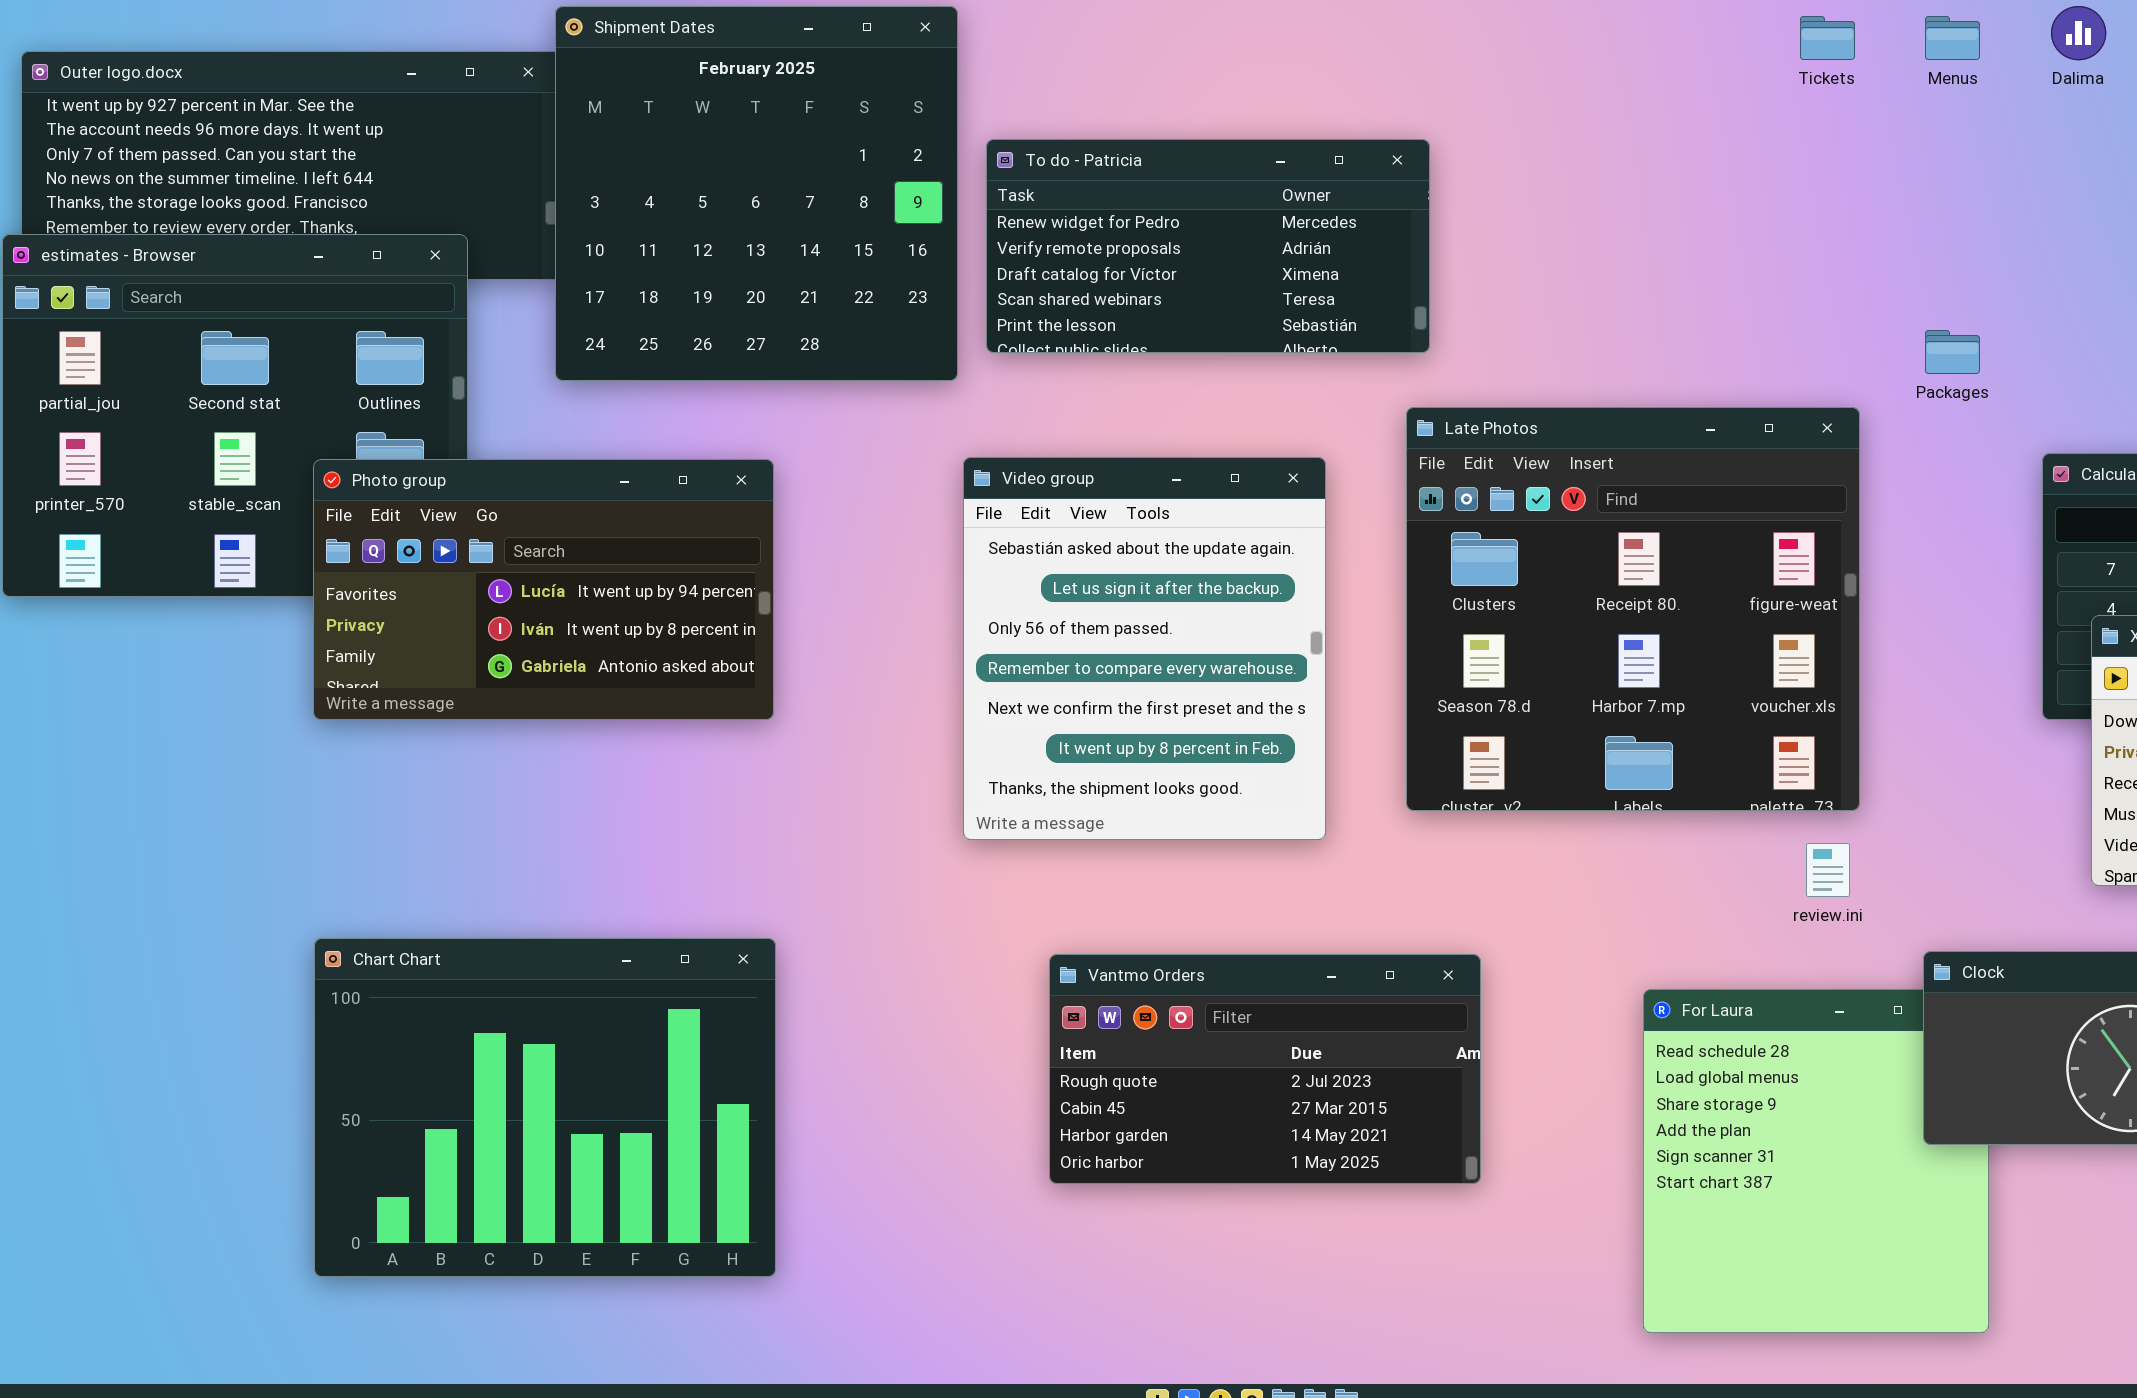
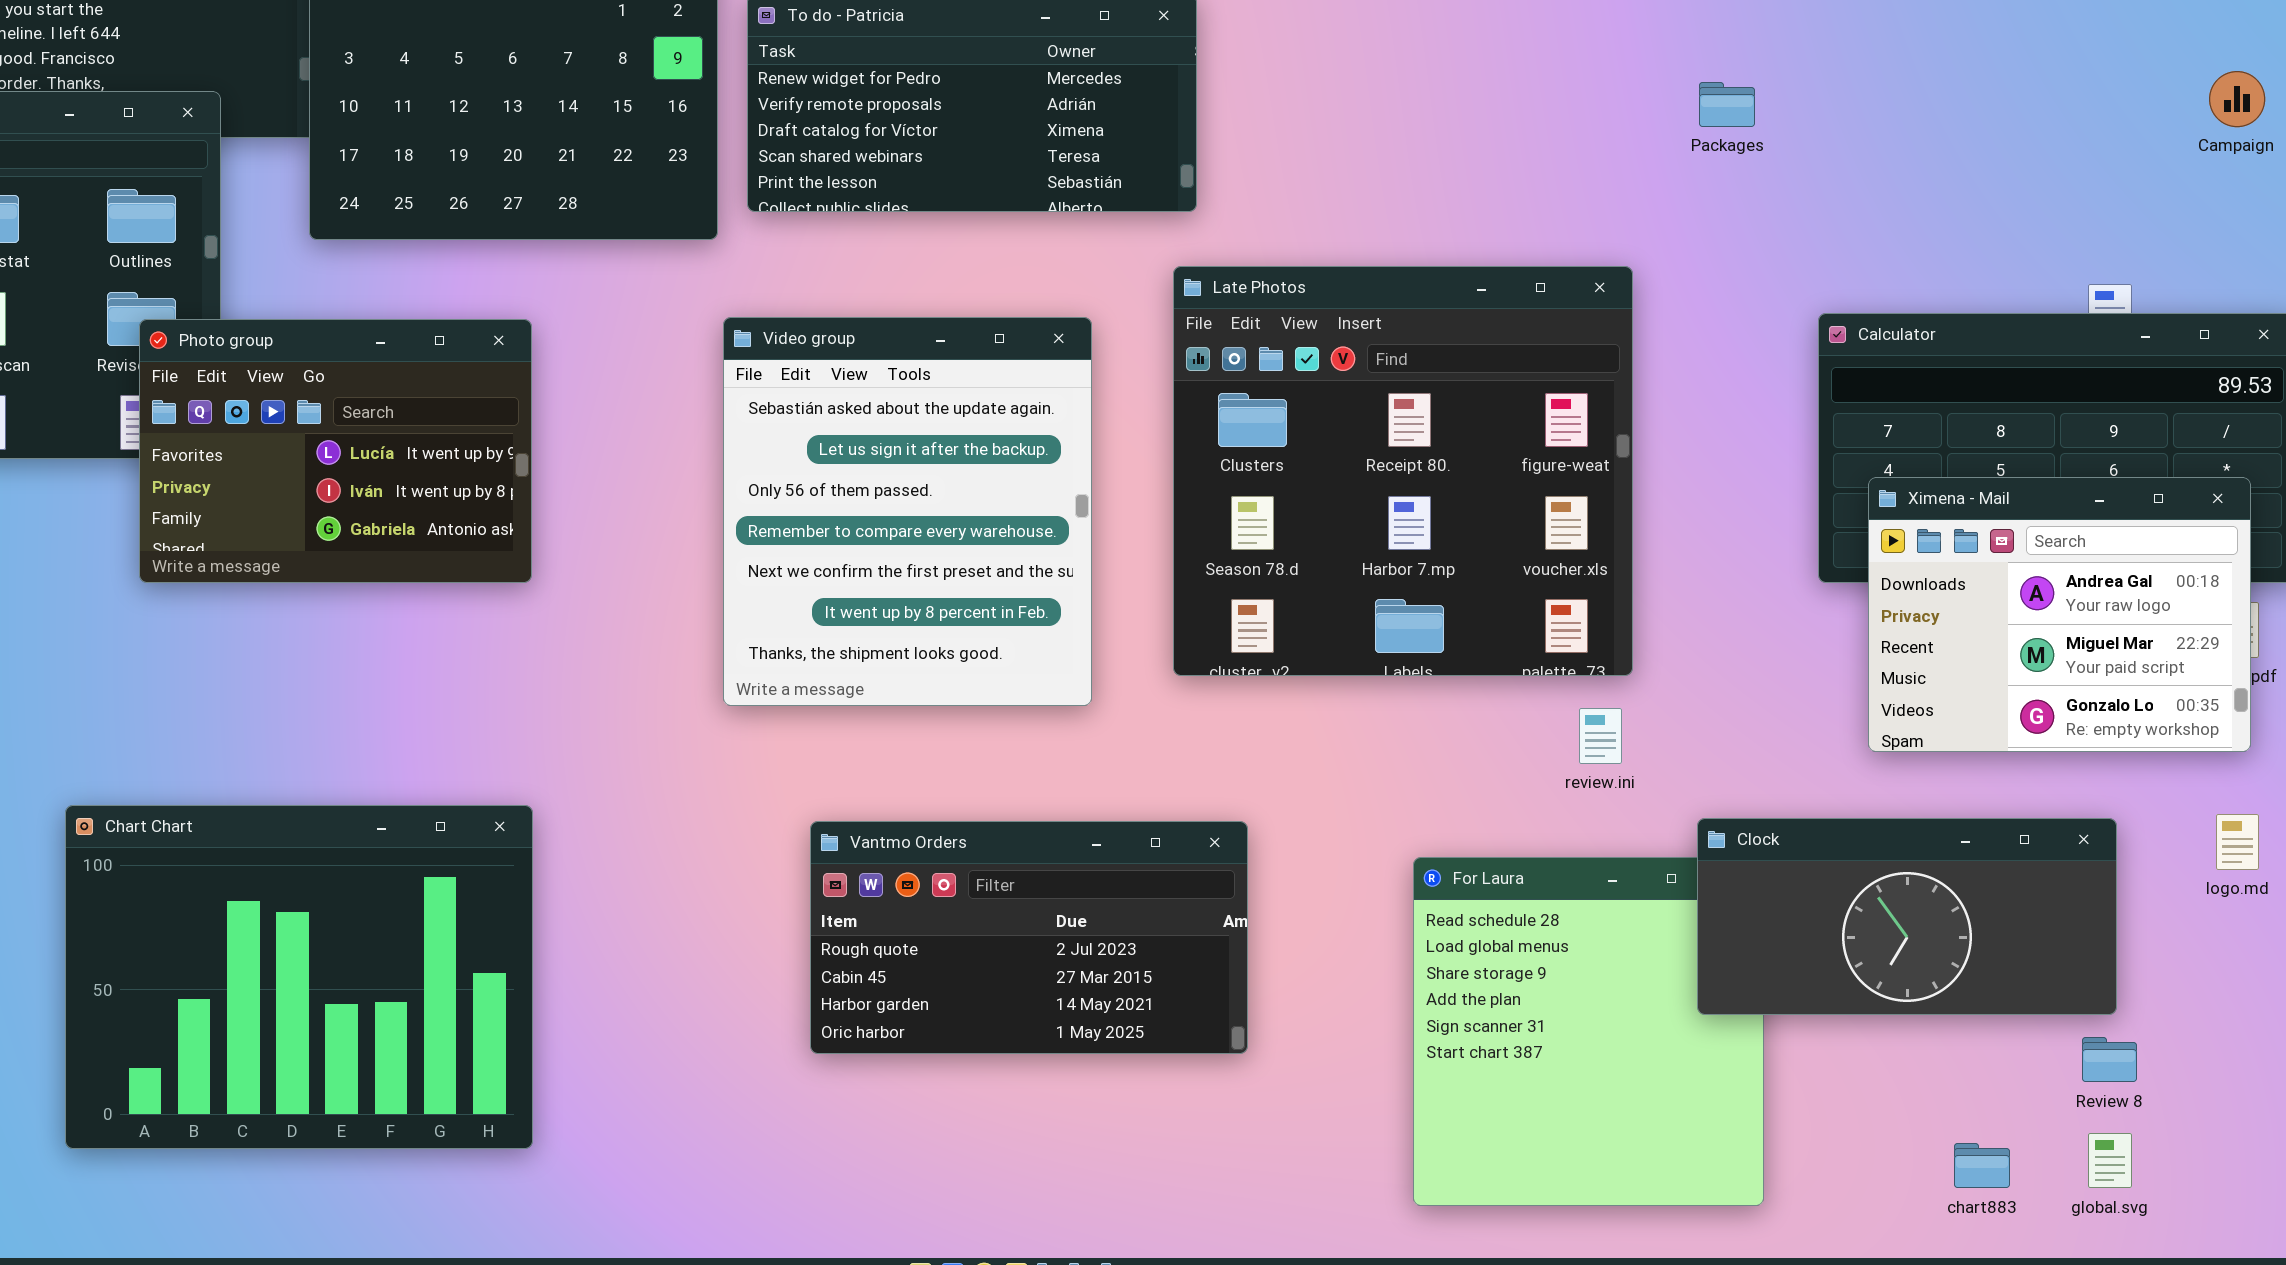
Packages: [1925,330,1980,374] -> [1699,82,1755,127], moved
Photo group: [313,459,774,720] -> [139,319,532,583], resized

